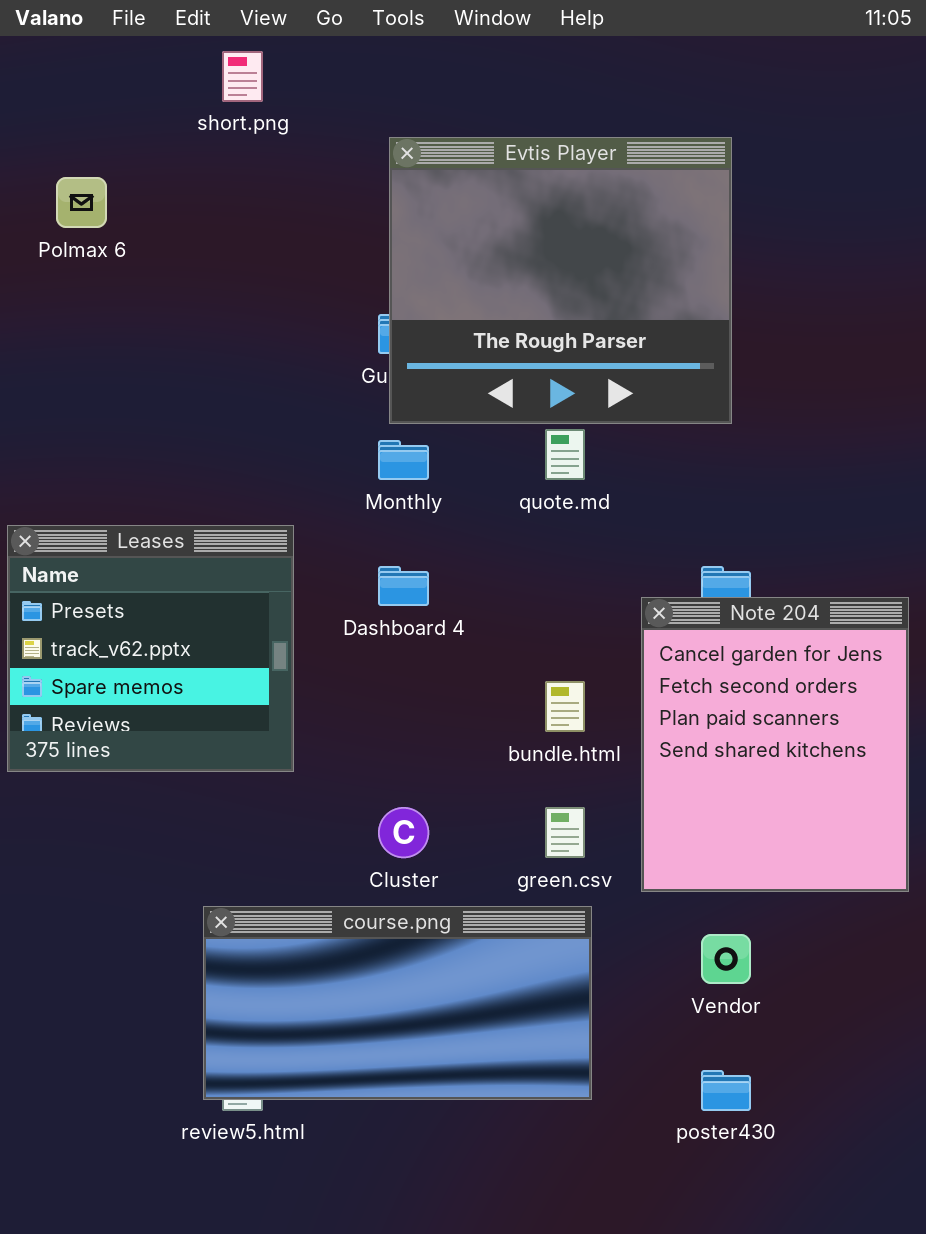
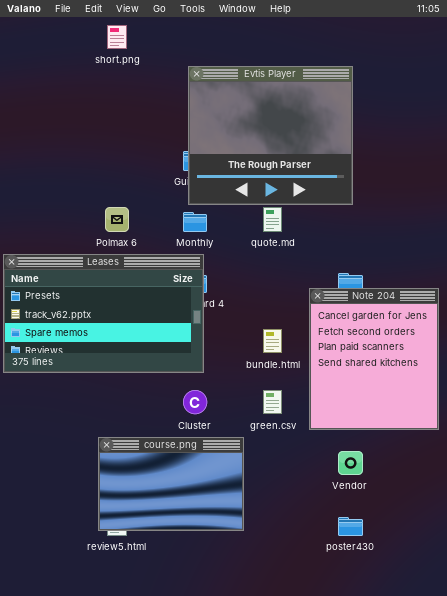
Polmax 6: [56,177,107,228] -> [105,207,129,232], moved
Leases: [7,525,294,772] -> [3,254,204,373], resized
course.png: [203,906,592,1100] -> [98,437,244,531], resized

